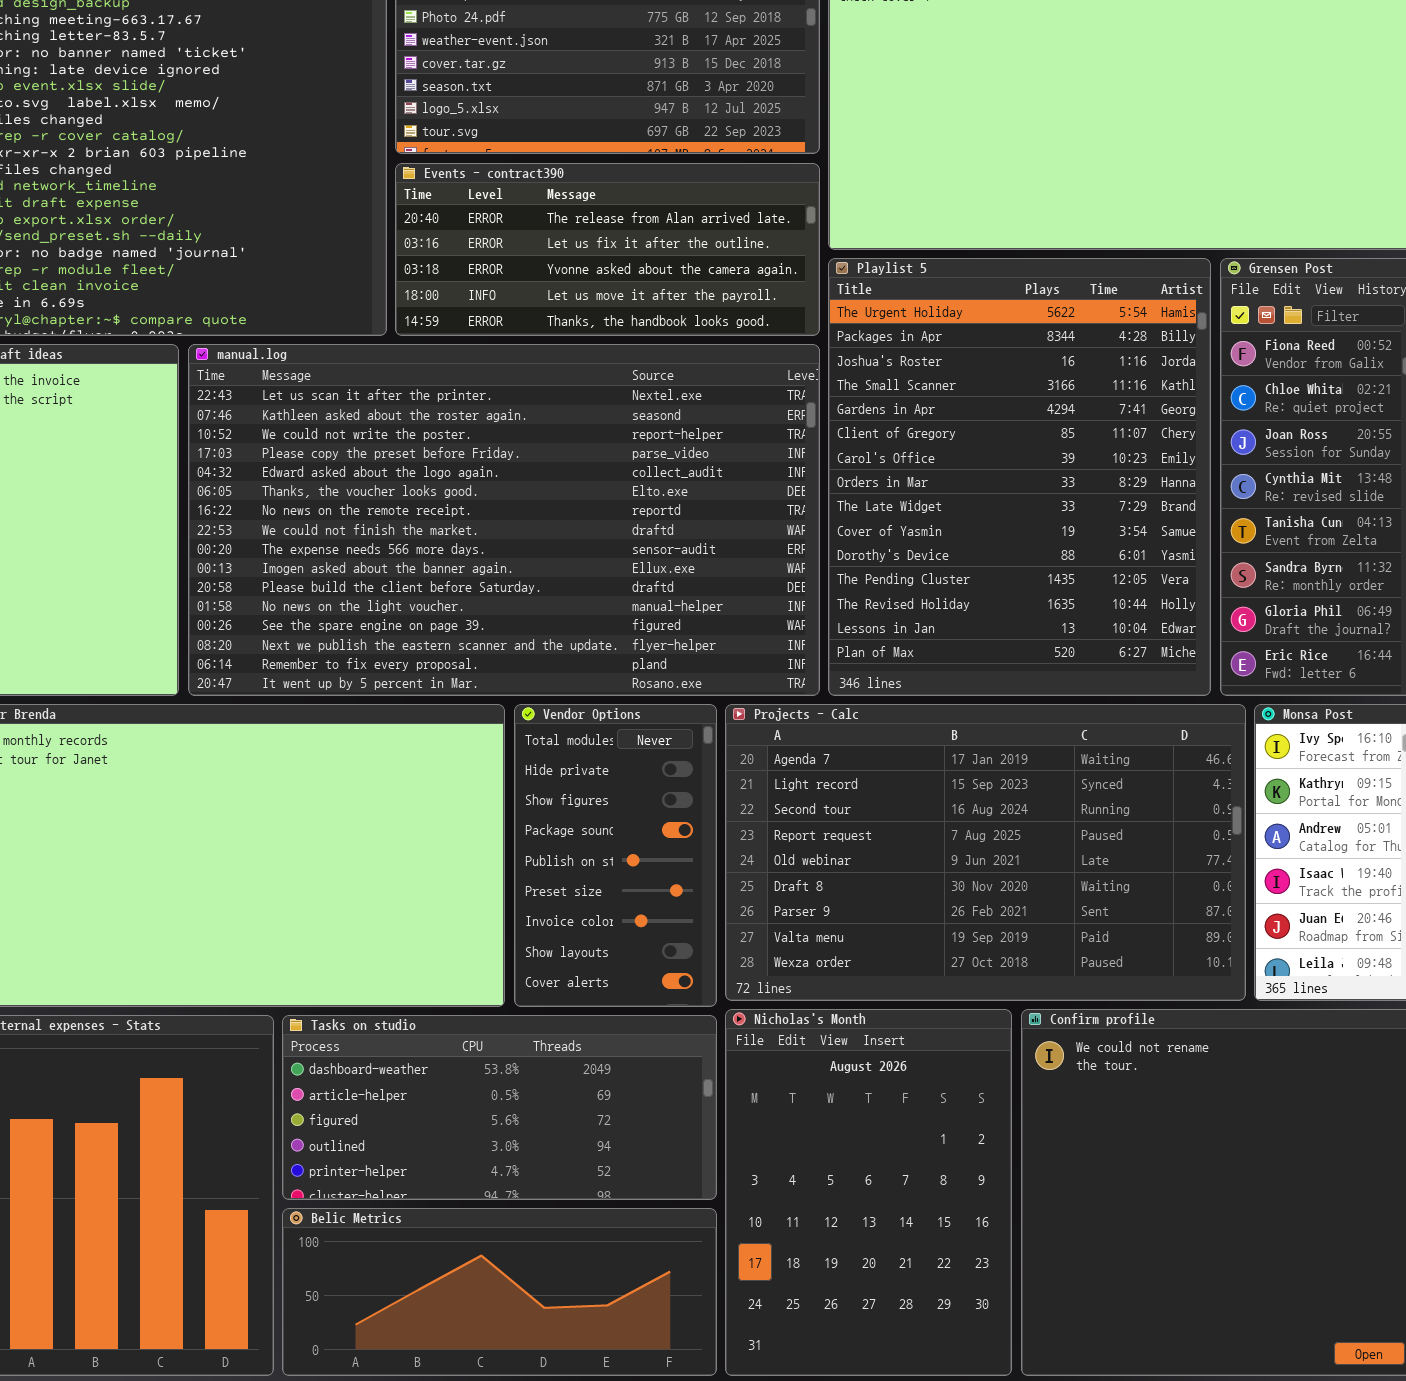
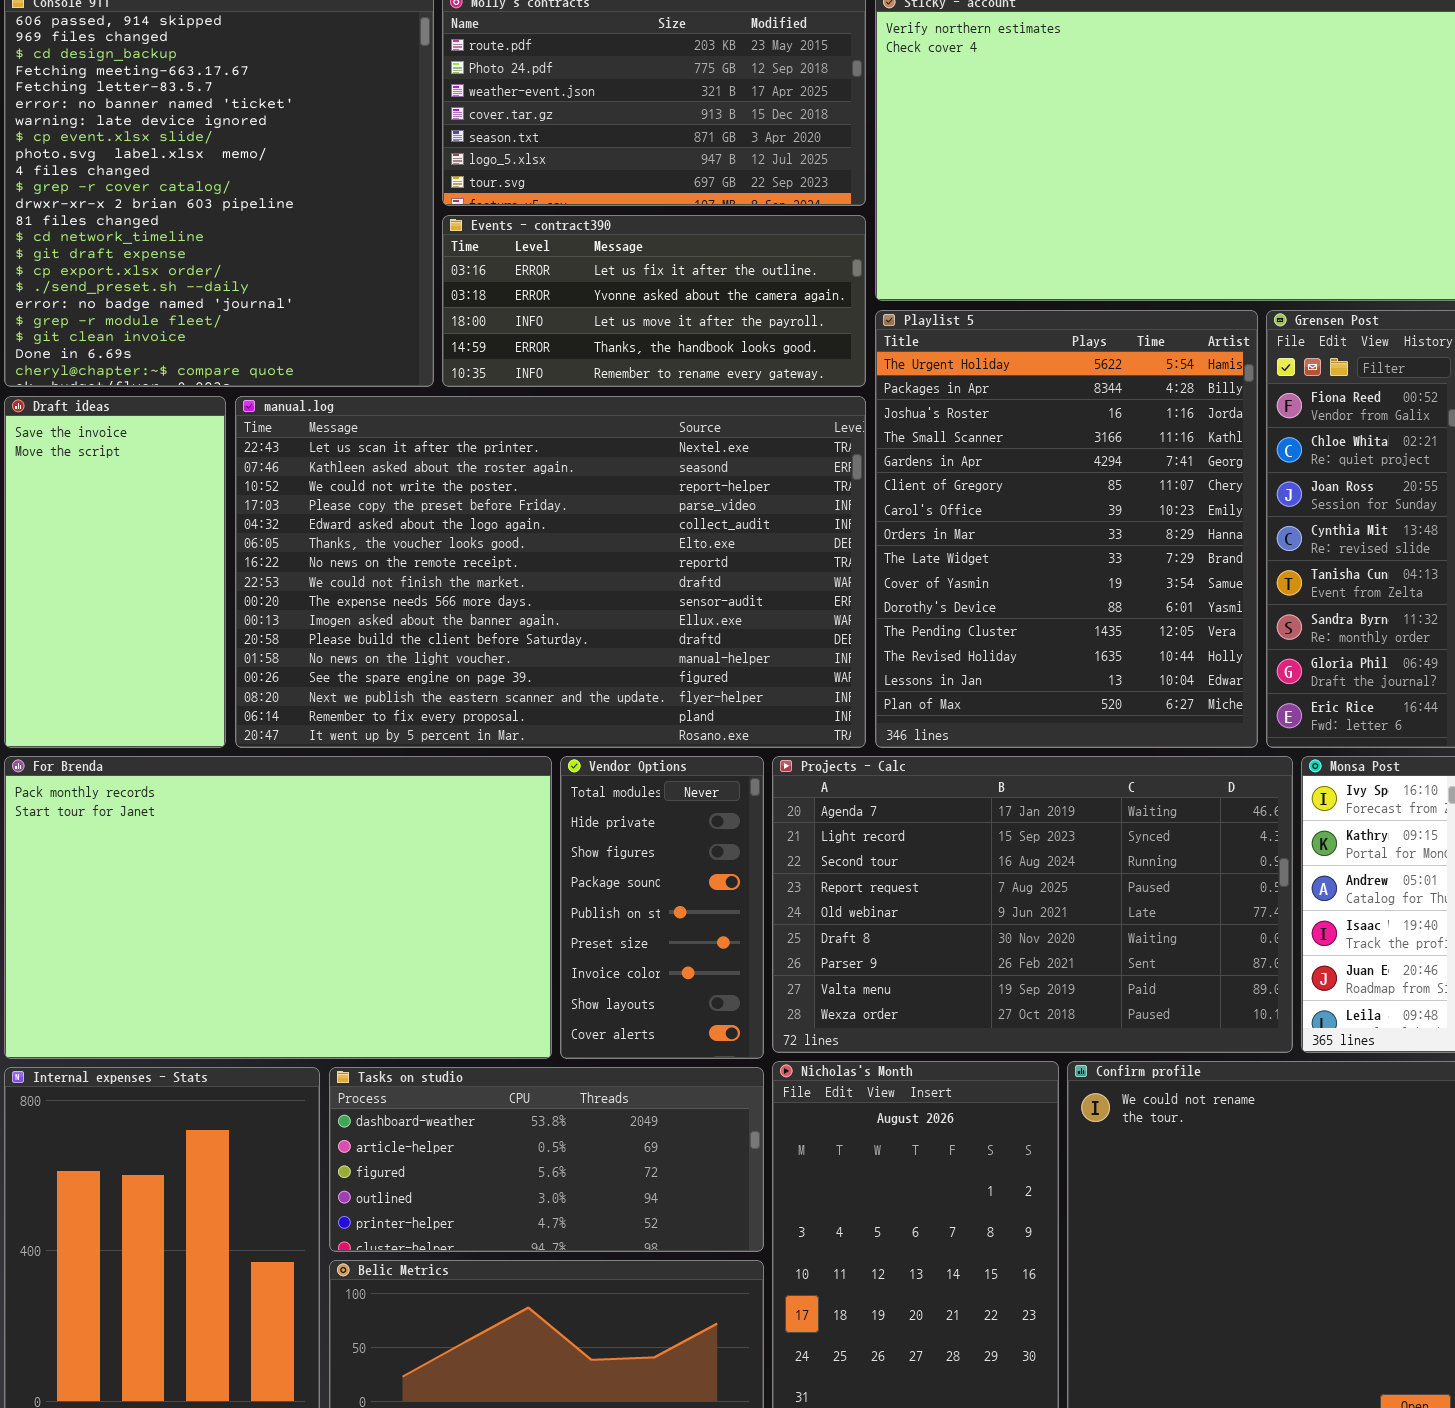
Events - contract390: [395,163,820,336] -> [442,215,866,387], scrolled down 1 row

